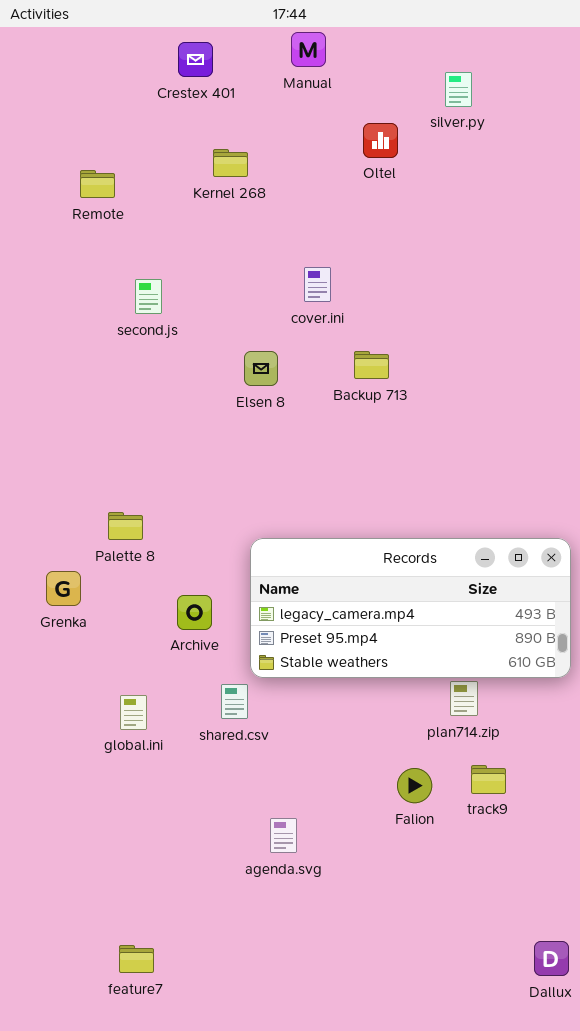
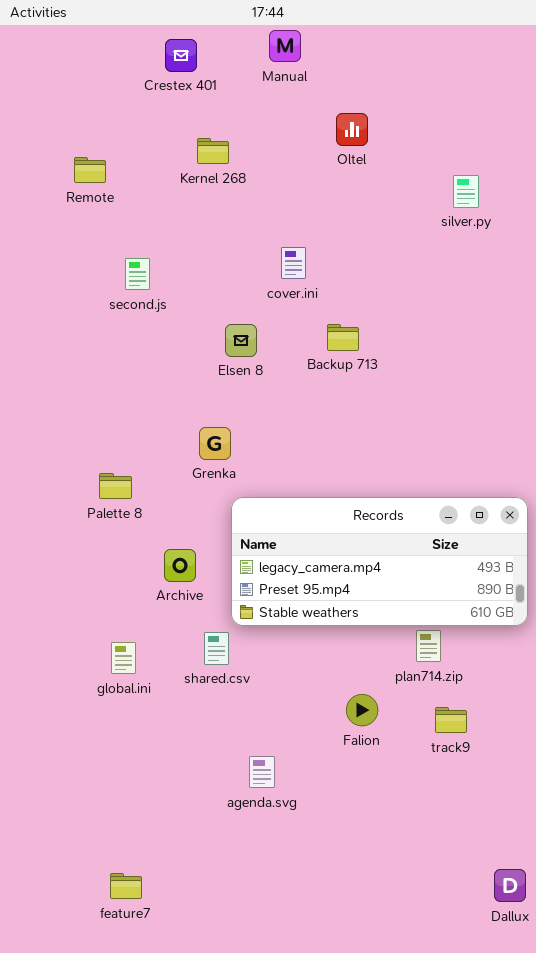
silver.py: [445,72,472,107] -> [453,175,479,208], moved
Grenka: [46,571,81,606] -> [199,427,231,460], moved
Falion: [397,768,432,803] -> [346,694,378,726], moved

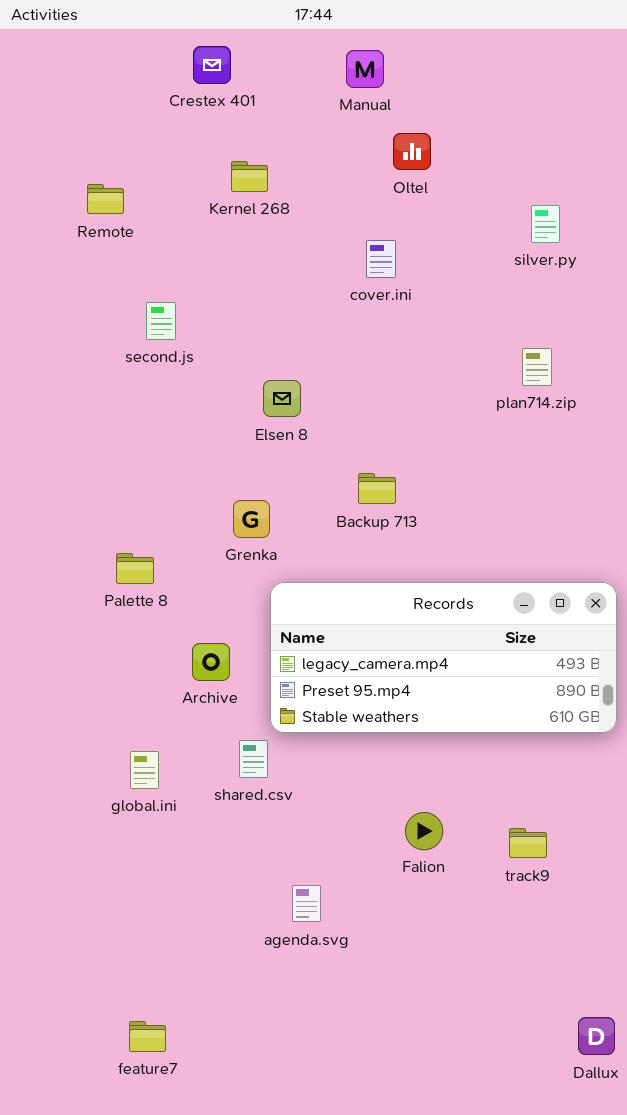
Manual: [269,30,301,62] -> [346,50,384,88], moved
cover.ini: [281,247,306,279] -> [366,240,396,278], moved
Backup 713: [327,324,359,351] -> [358,473,396,504], moved
plan714.zip: [416,630,441,662] -> [522,348,552,386], moved

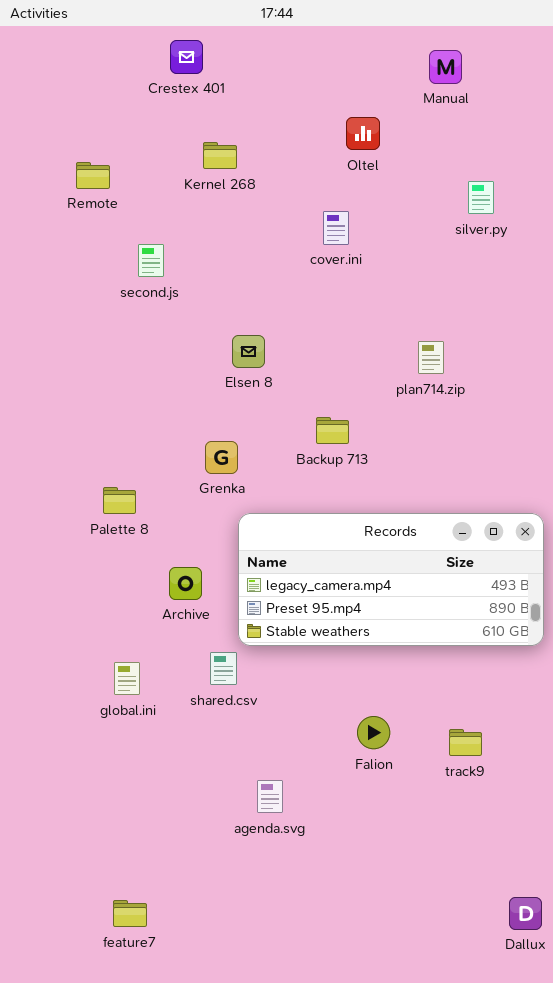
Manual: [346,50,384,88] -> [429,50,462,84], moved
second.js: [146,302,176,340] -> [138,244,164,277], moved
plan714.zip: [522,348,552,386] -> [418,341,444,374], moved

